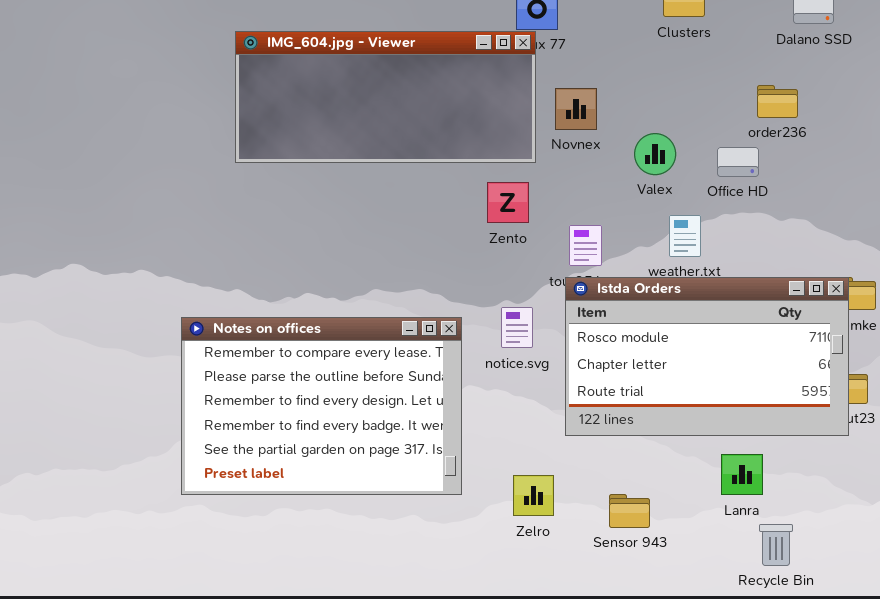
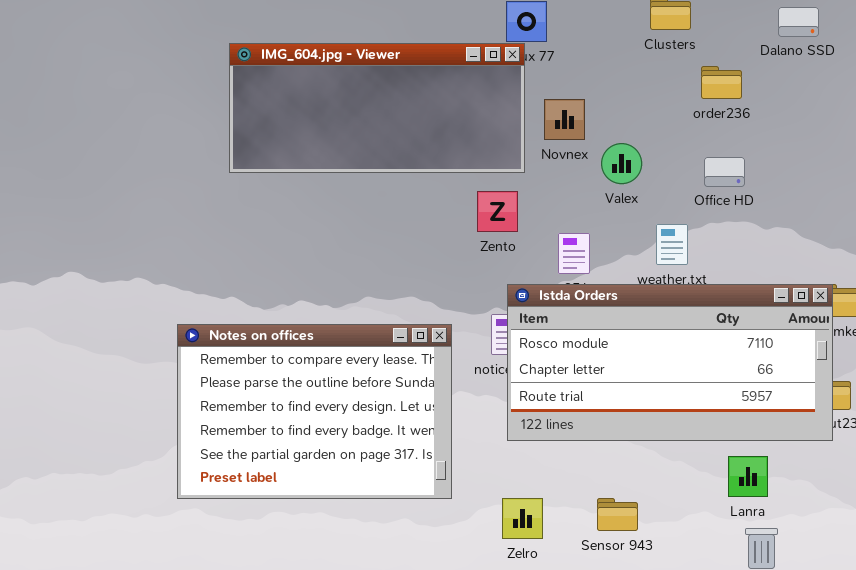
order236: [757,85,798,118] -> [701,66,742,99], moved
Valex: [634,133,676,175] -> [601,143,642,184], moved
Istda Orders: [565,277,849,436] -> [507,284,833,441], resized
Lanra: [721,454,763,495] -> [728,456,768,497], moved
Zelro: [513,475,554,516] -> [502,498,543,539], moved

